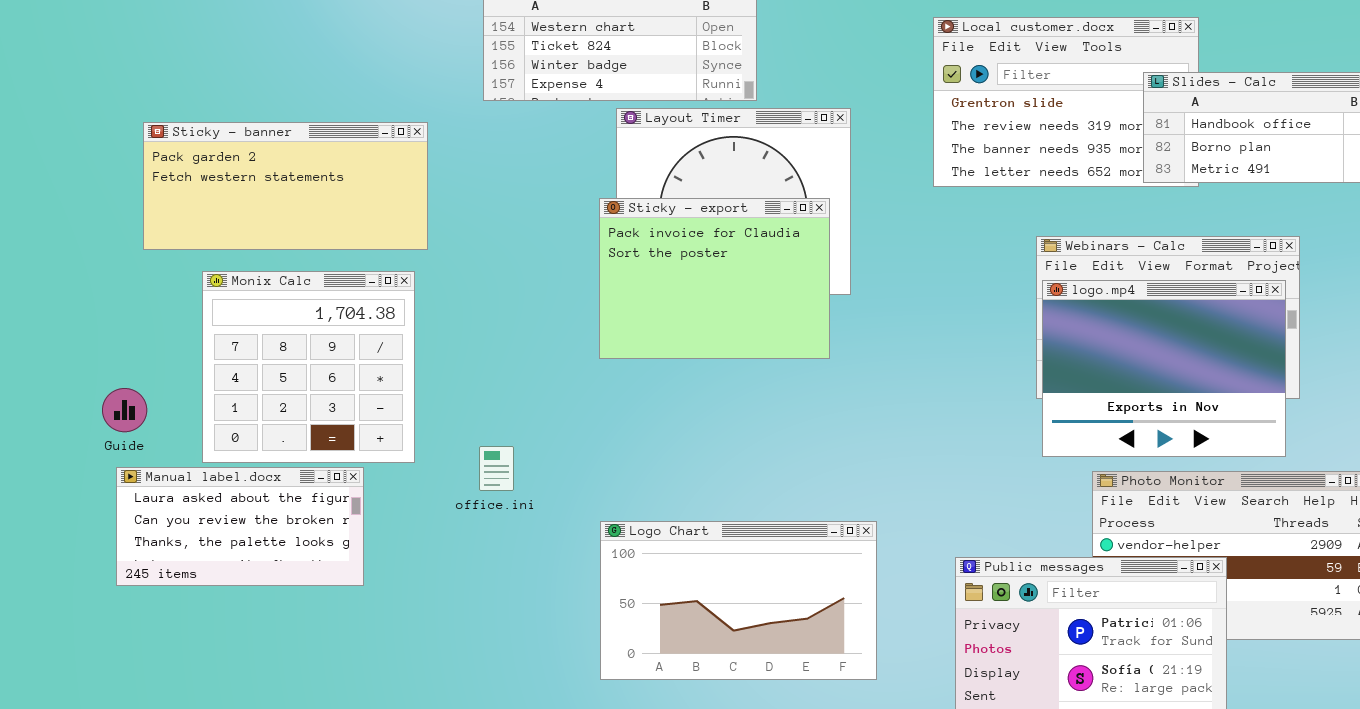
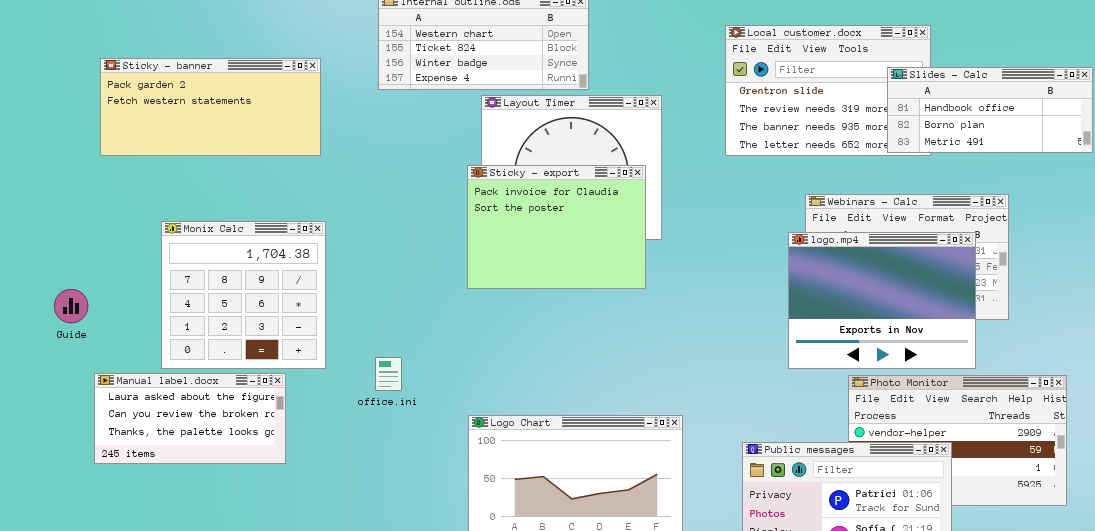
Sticky - banner: [143,122,428,250] -> [100,58,321,156], moved
logo.mp4: [1042,280,1286,457] -> [788,232,976,369], moved
Guide: [102,388,147,432] -> [54,289,88,323], moved

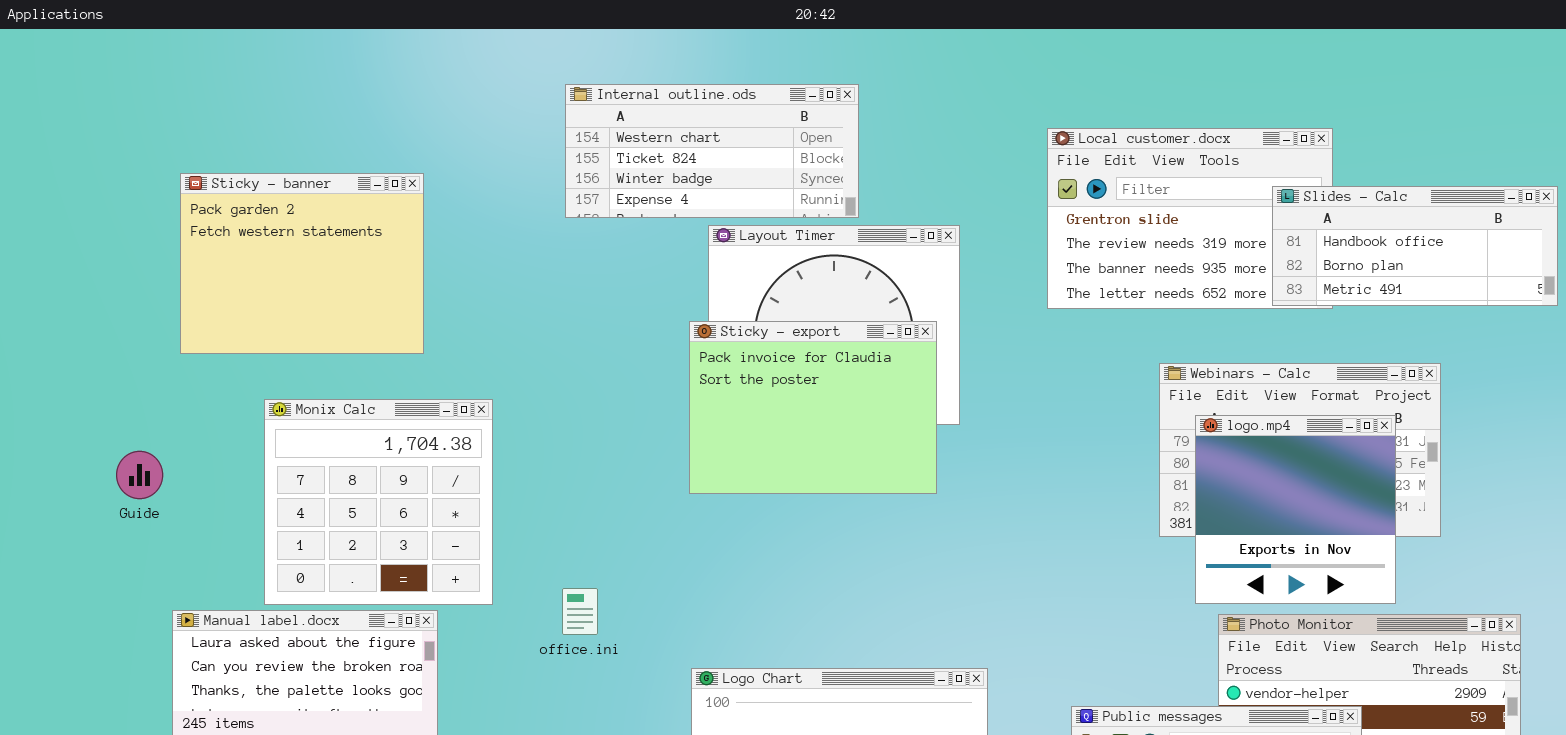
Sticky - banner: [100,58,321,156] -> [180,173,424,354], resized
logo.mp4: [788,232,976,369] -> [1195,415,1396,604], resized
Guide: [54,289,88,323] -> [116,451,163,499], moved

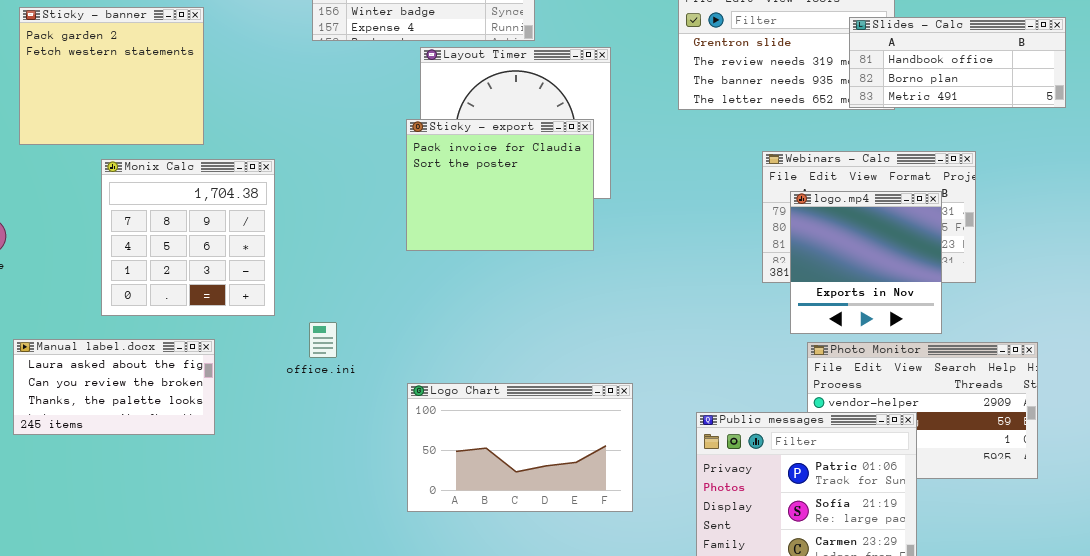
Monix Calc: [264,399,493,605] -> [101,159,275,316], moved

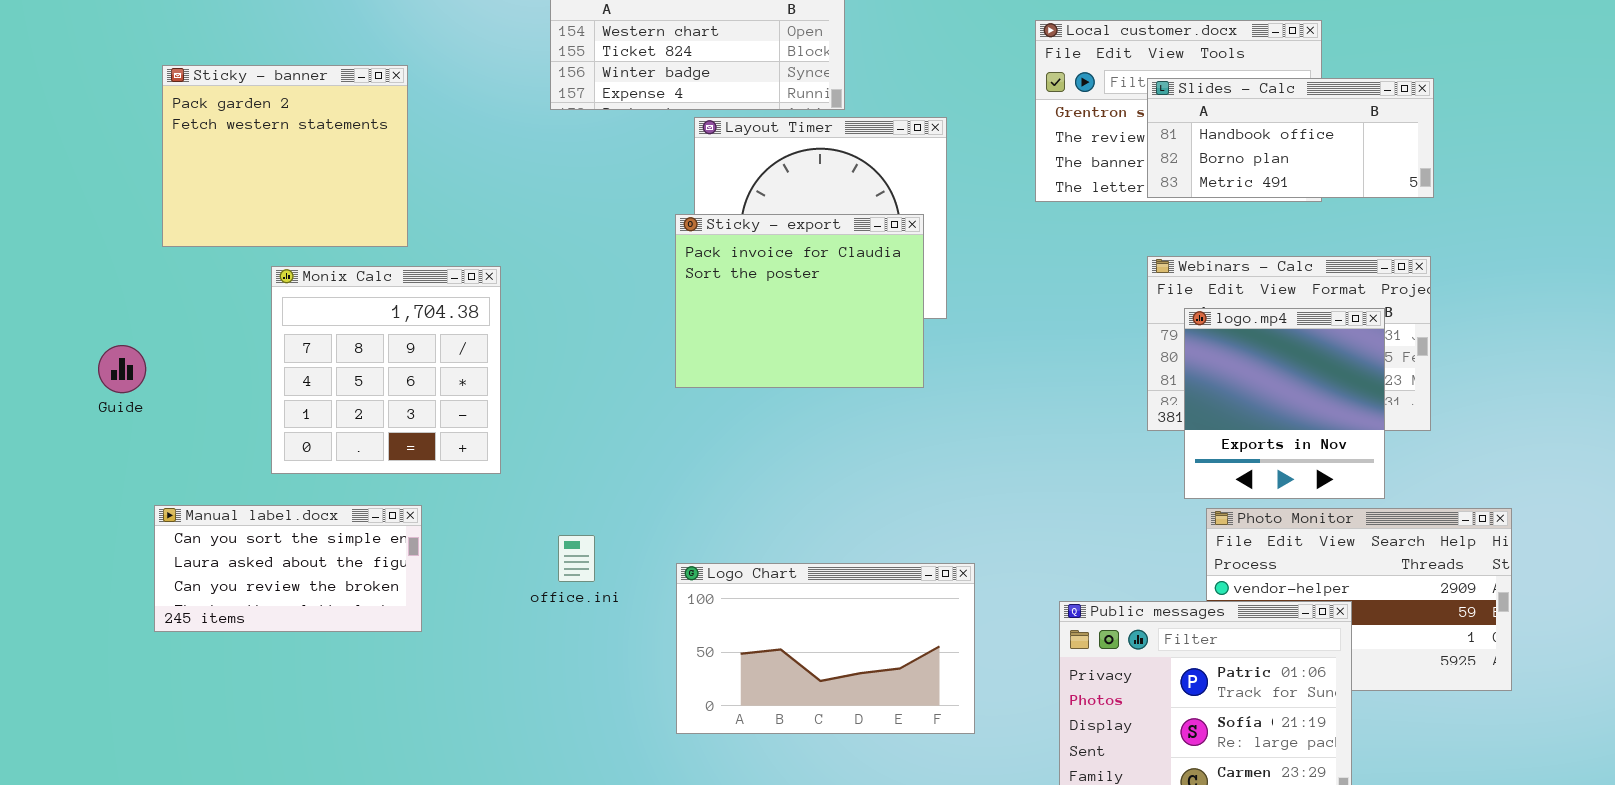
Slides - Calc: [849,17,1066,108] -> [1147,78,1434,198], moved
office.ini: [309,322,337,358] -> [558,535,595,582], moved
Manual label.docx: [13,339,215,435] -> [154,505,422,632], scrolled up 1 row

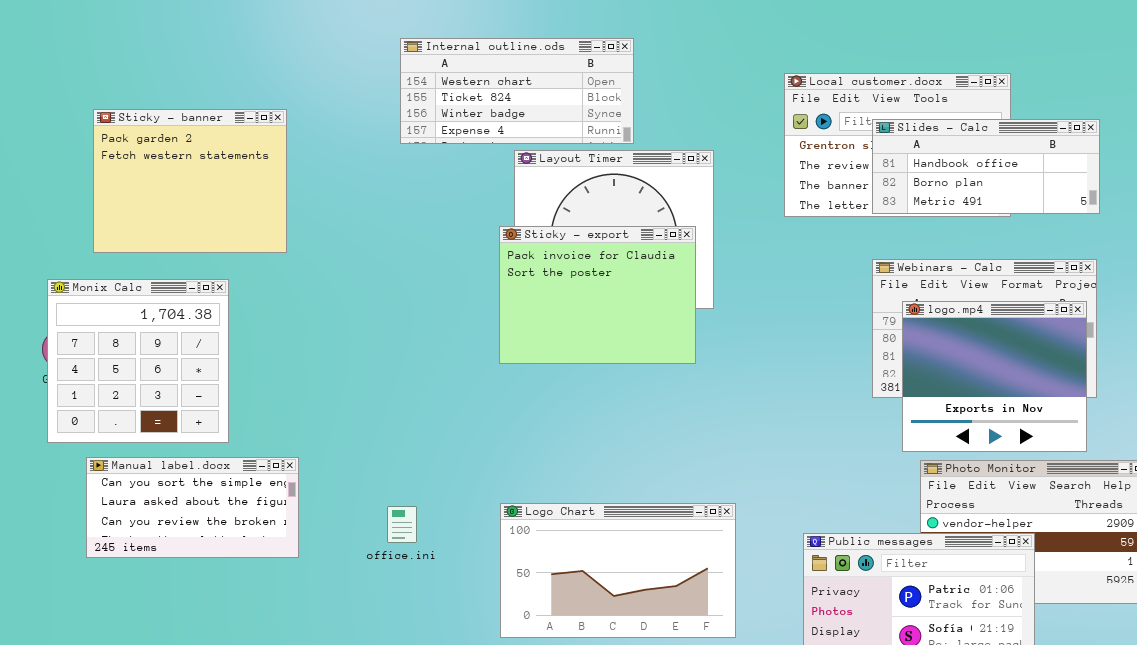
Monix Calc: [271,266,501,474] -> [47,279,229,443], moved
logo.mp4: [1184,308,1385,499] -> [902,301,1087,452], resized
office.ini: [558,535,595,582] -> [387,506,417,543], moved

